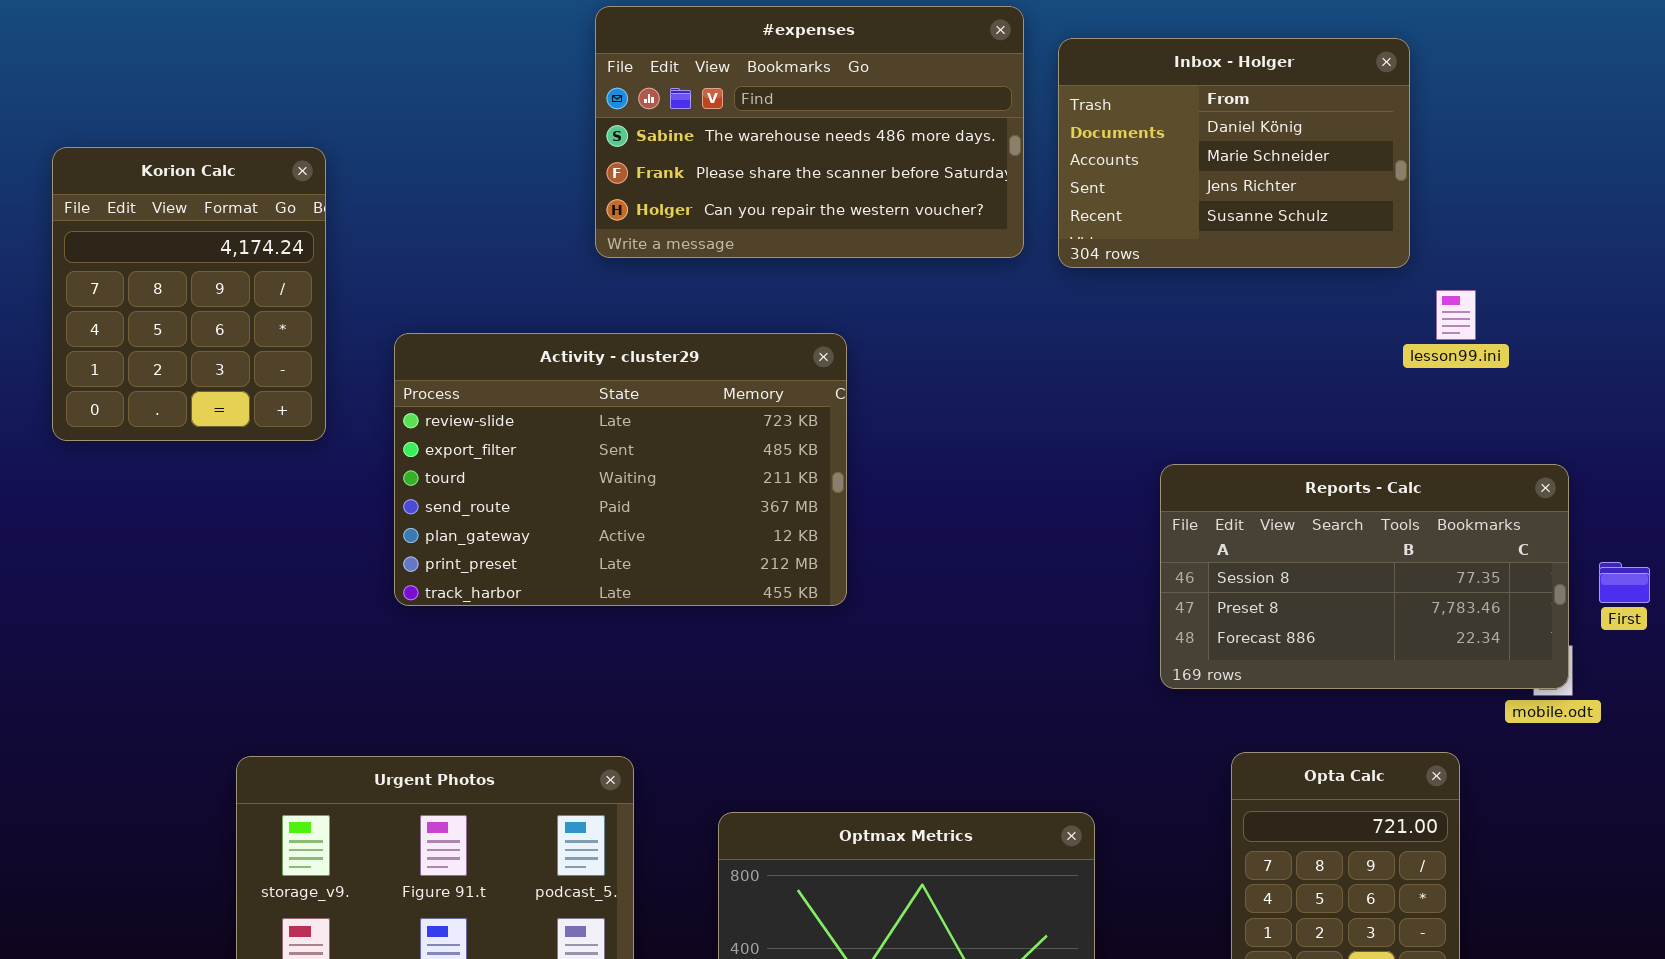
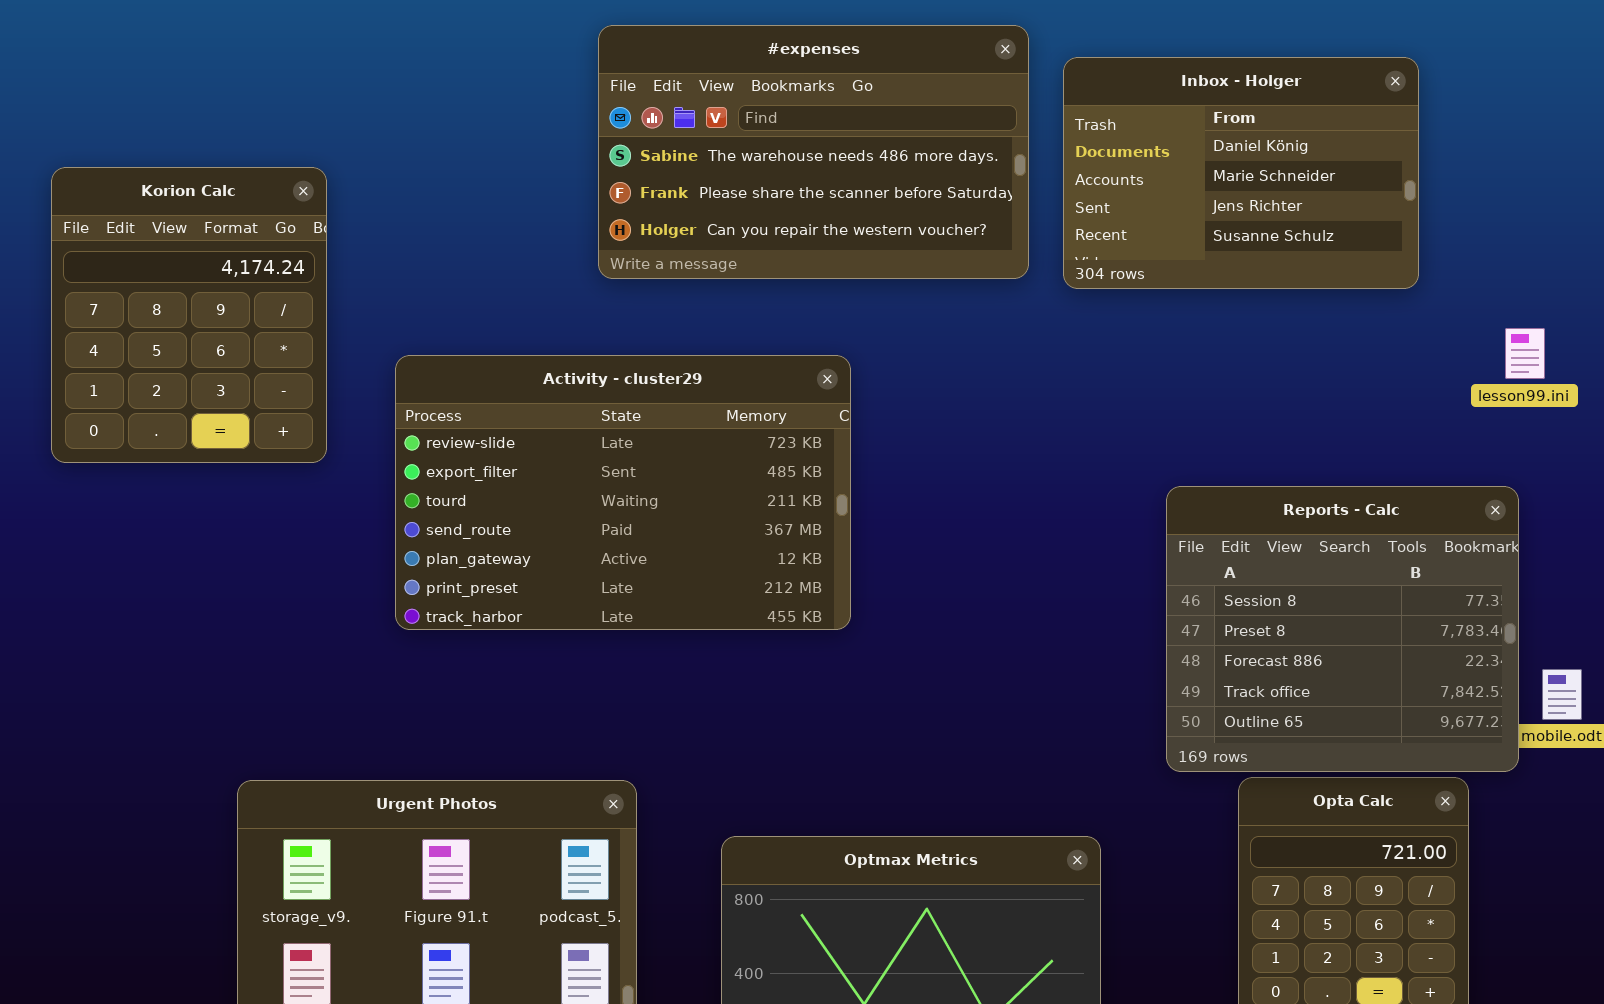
lesson99.ini: [1436,290,1476,340] -> [1505,328,1545,379], moved
Reports - Calc: [1160,464,1569,689] -> [1166,486,1519,772], resized

